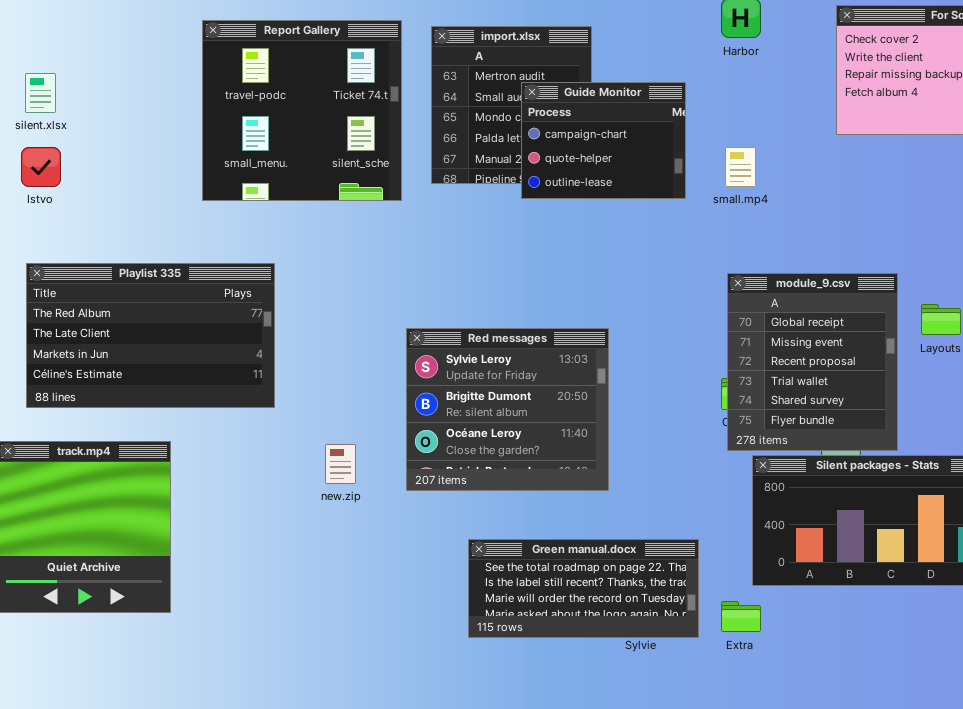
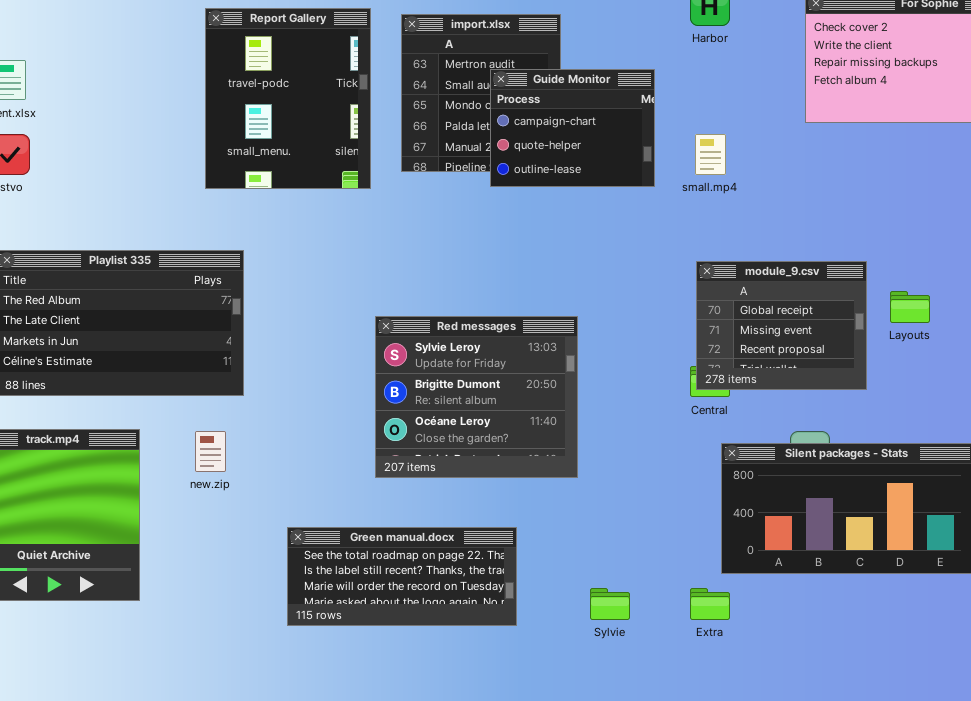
Report Gallery: [202,20,402,201] -> [205,8,371,189], resized
module_9.csv: [727,273,898,451] -> [696,261,867,390], resized
new.zip: [325,444,356,484] -> [195,431,226,472], moved
Green manual.docx: [468,539,699,638] -> [287,527,517,626], moved

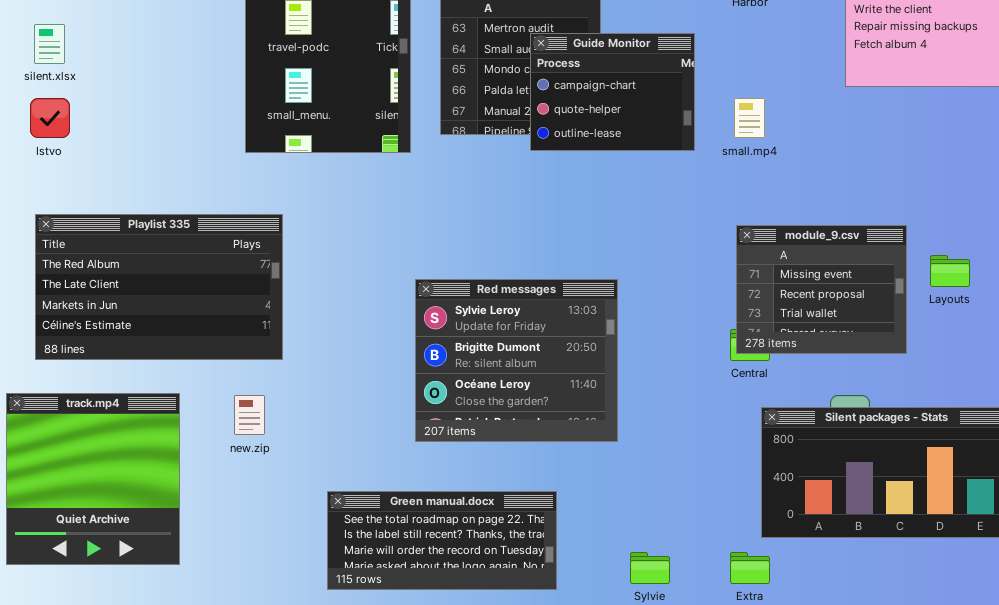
module_9.csv: [696,261,867,390] -> [736,225,907,354], scrolled down 1 row

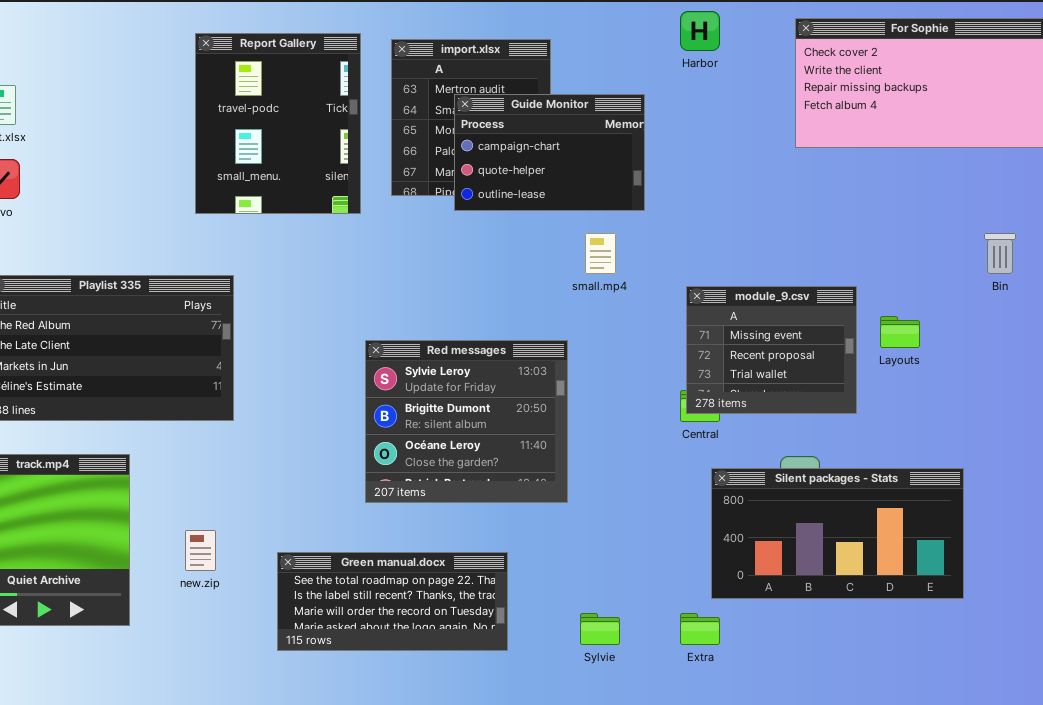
Guide Monitor: [530,33,695,151] -> [454,94,645,211], resized
small.mp4: [734,98,765,138] -> [585,233,616,274], moved
new.zip: [234,395,265,435] -> [185,530,216,571], moved

